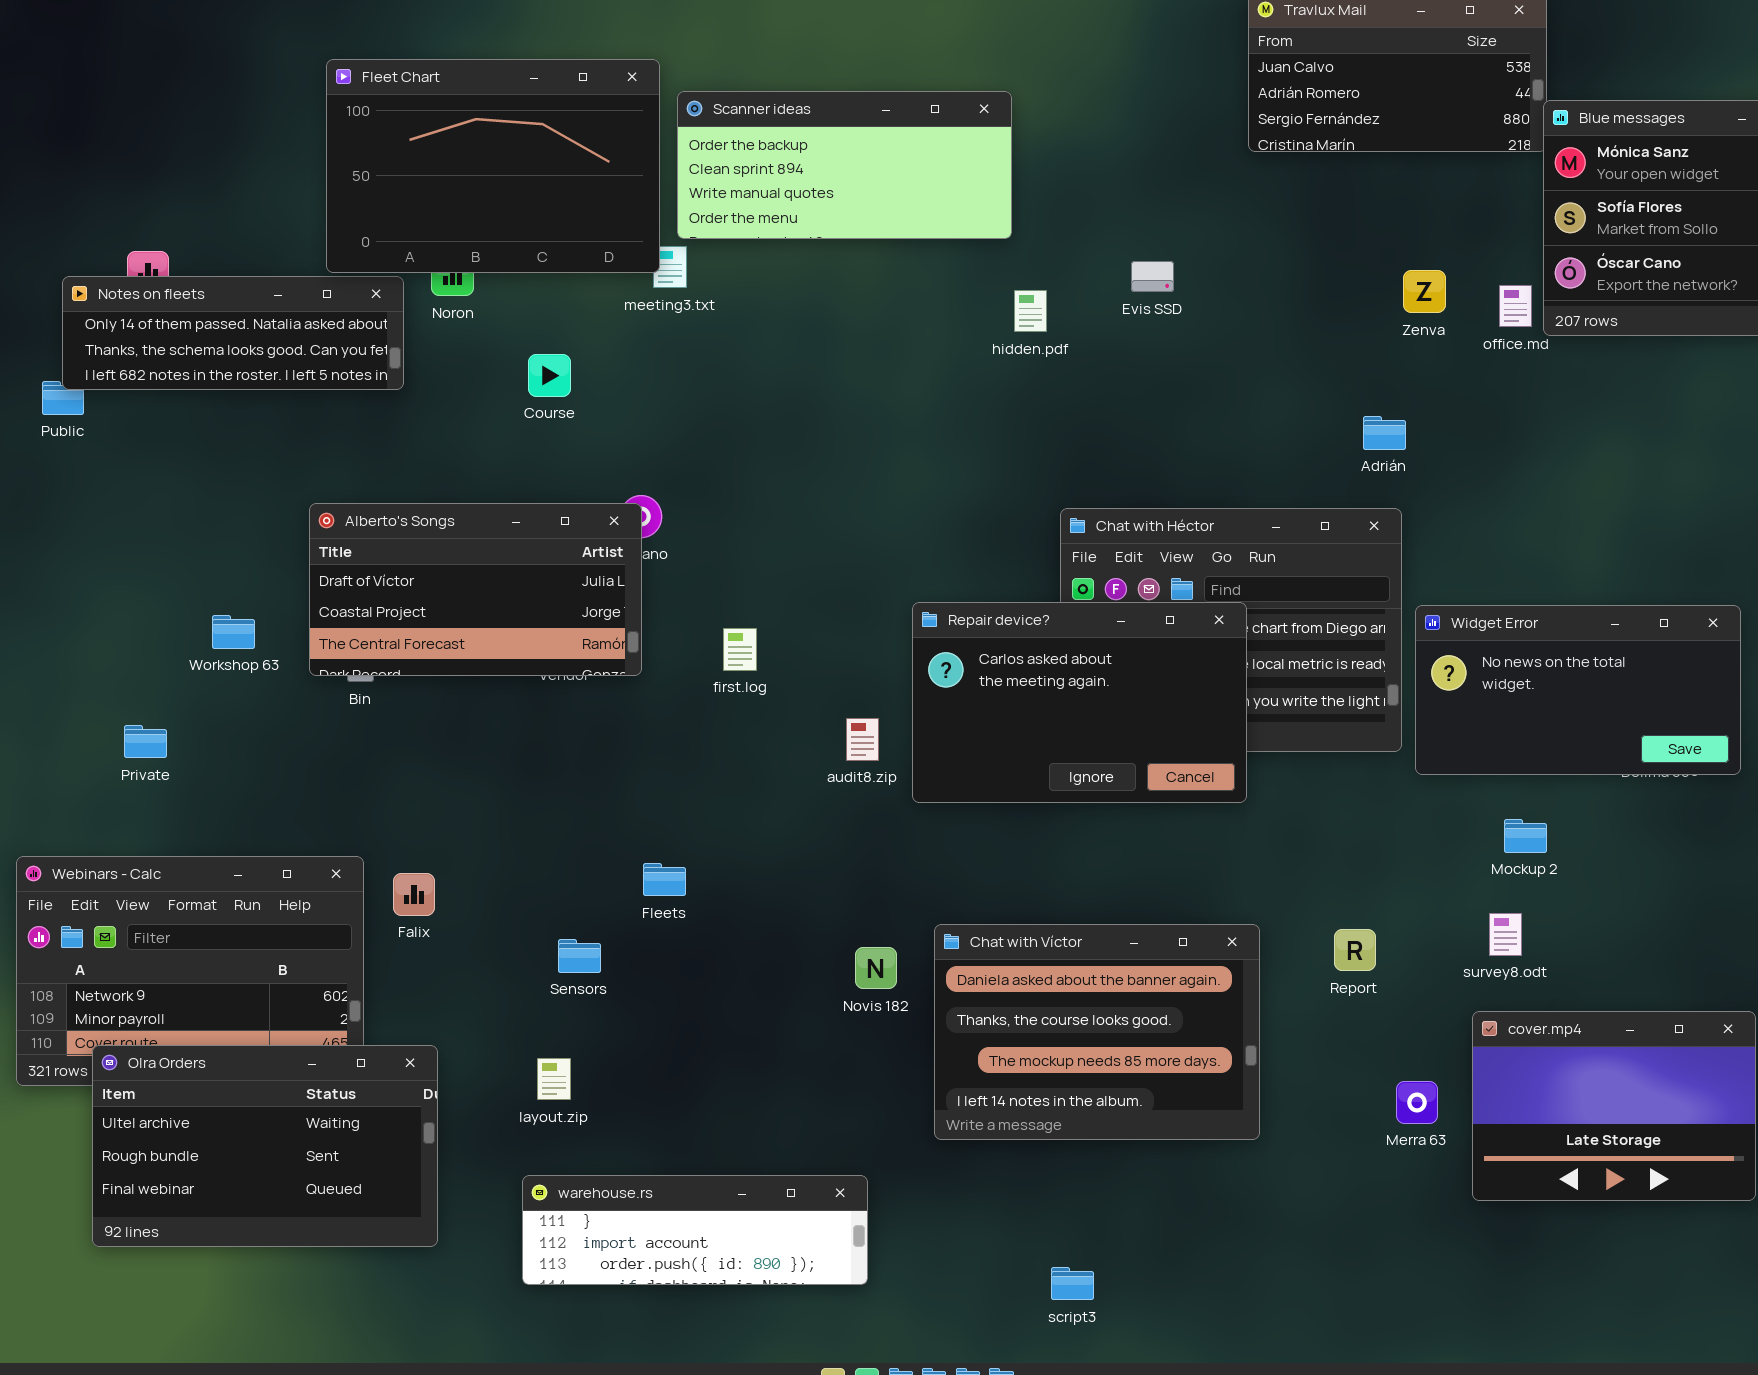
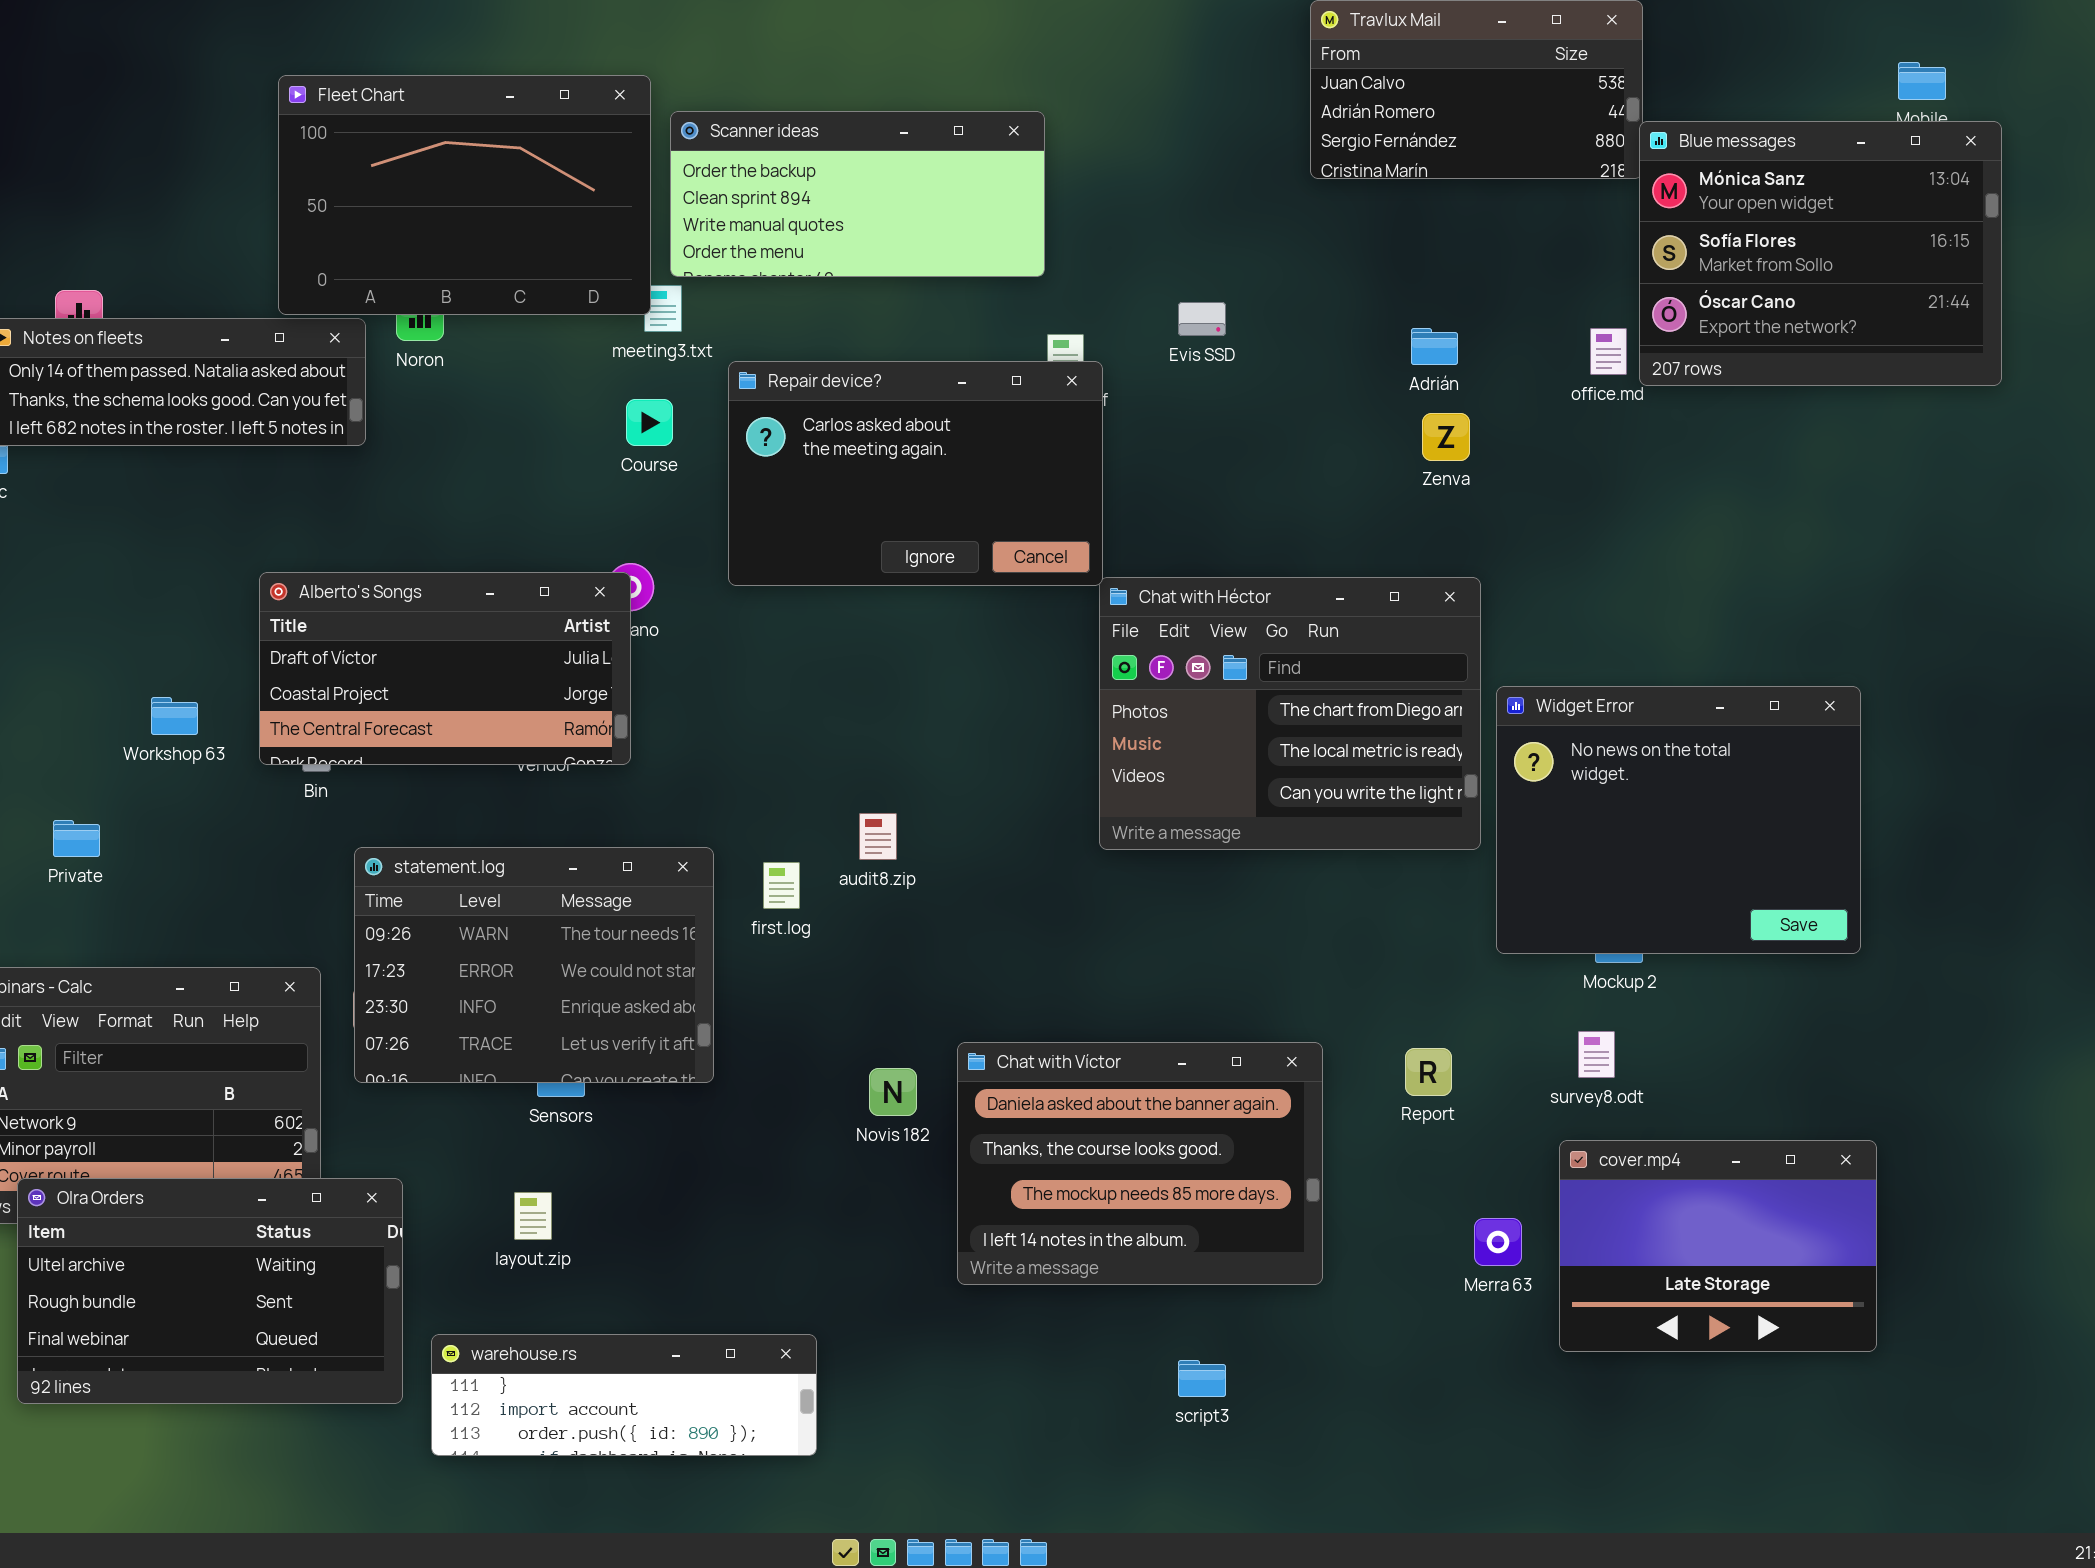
Zenva: [1403,270,1446,313] -> [1422,413,1470,461], moved
Course: [528,354,571,397] -> [626,399,673,446], moved
Adrián: [1363,416,1406,450] -> [1411,328,1458,365], moved
Repair device?: [912,602,1247,803] -> [728,361,1103,586], moved
Widget Error: [1415,605,1741,775] -> [1496,686,1861,954], resized
first.log: [723,628,757,671] -> [763,862,800,909], moved
statement.log: none -> [354,847,714,1083], opened
warehouse.rs: [522,1175,868,1285] -> [431,1334,817,1456], moved
script3: [1051,1267,1094,1300] -> [1178,1360,1226,1397], moved

